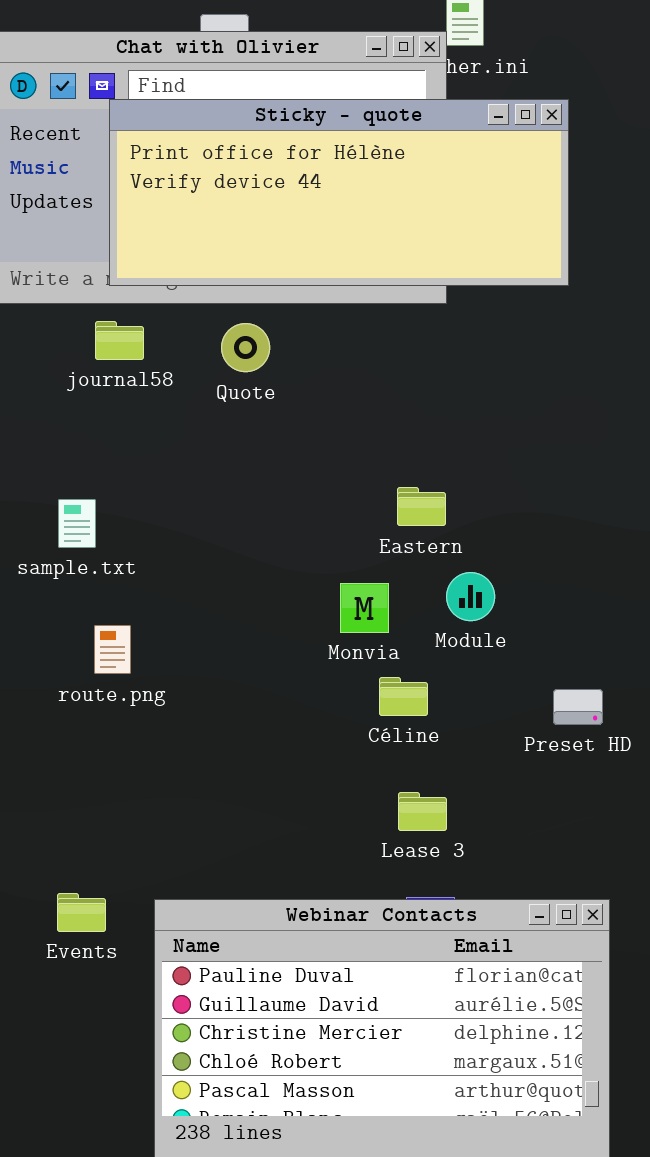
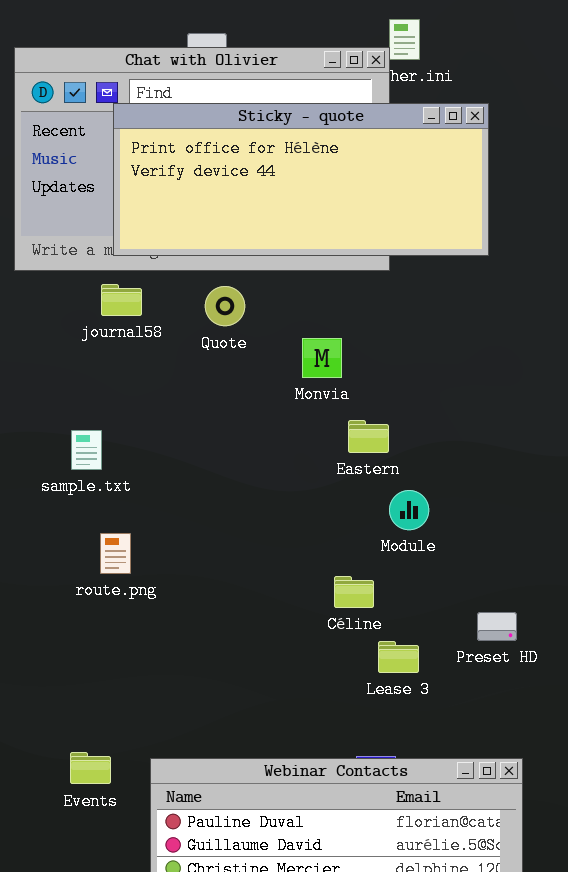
Monvia: [340,583,389,633] -> [302,338,342,378], moved
Preset HD: [553,689,603,725] -> [477,612,517,641], moved
Lease 3: [398,792,447,831] -> [378,641,419,673], moved

